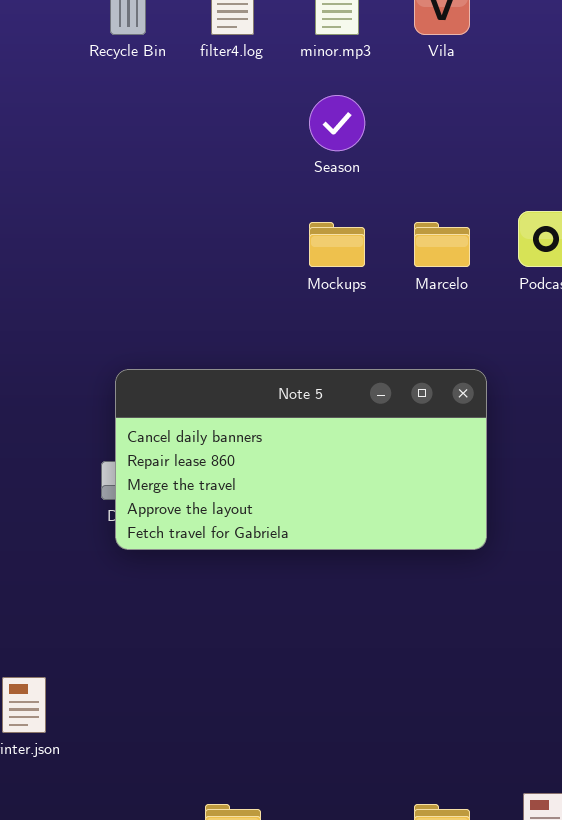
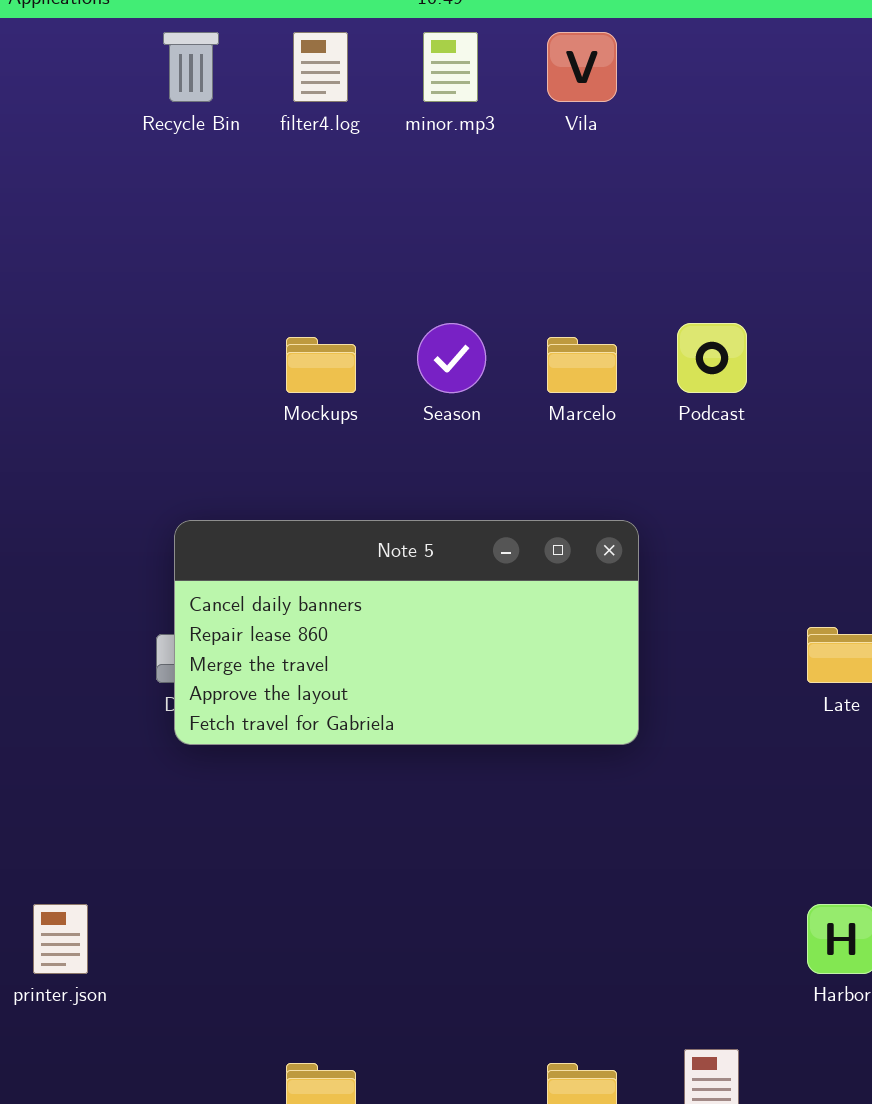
Season: [309,95,365,151] -> [417,323,486,393], moved
Mockups: [309,222,365,267] -> [286,337,356,393], moved

